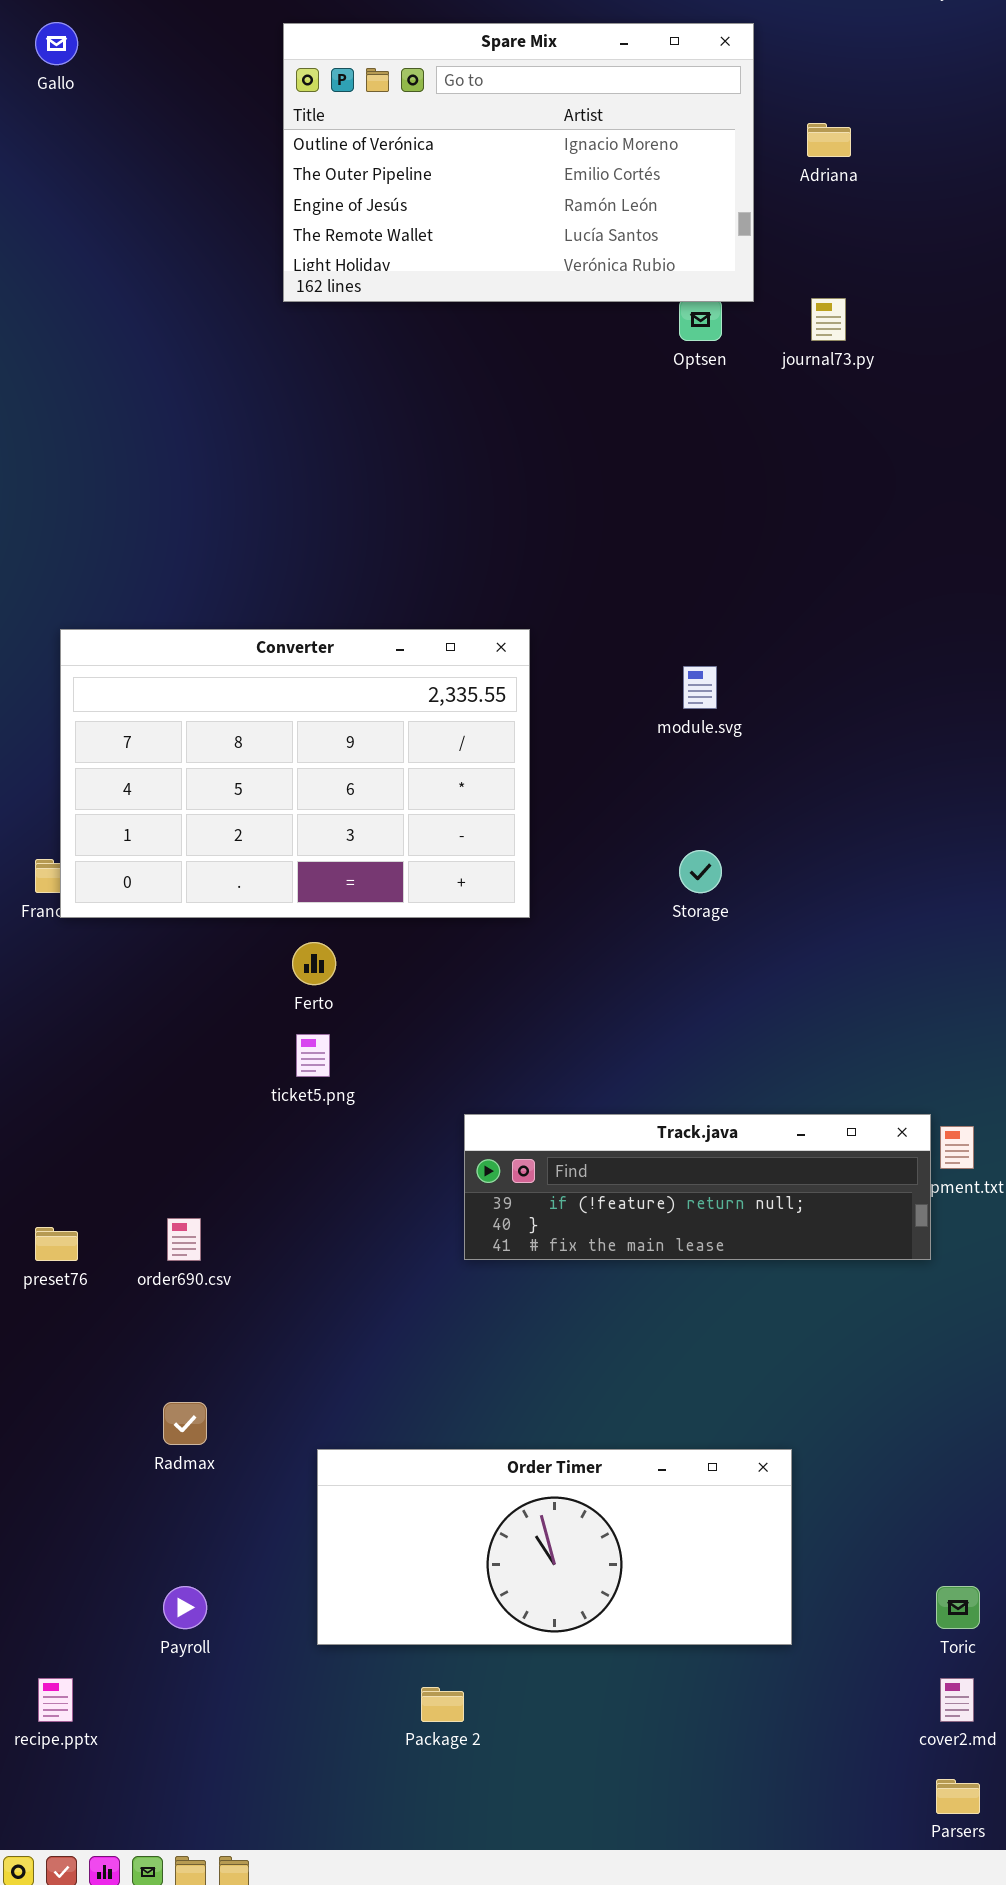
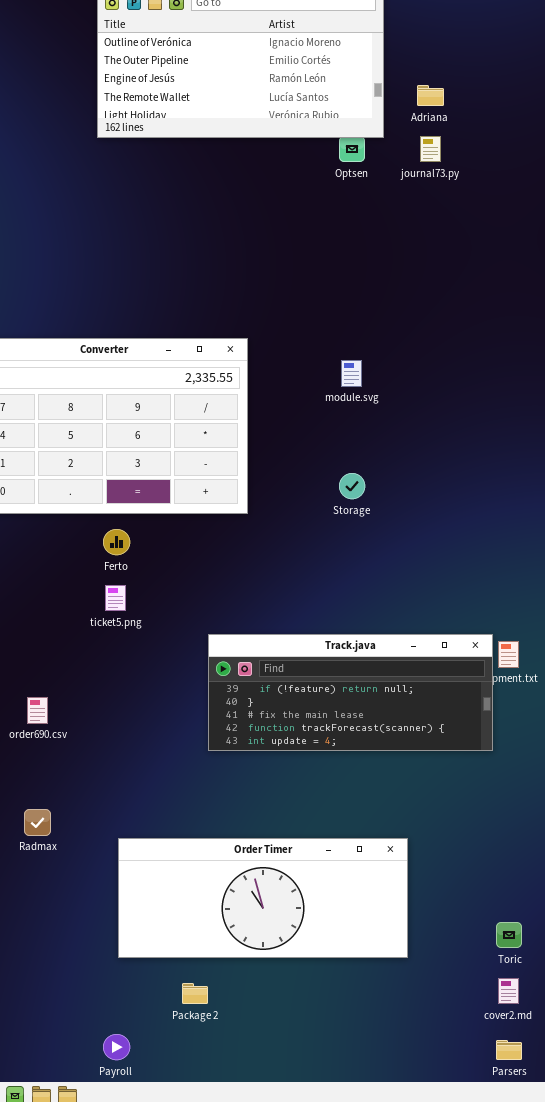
Adriana: [807,123,851,157] -> [417,85,444,106], moved
Track.java: [464,1114,931,1260] -> [208,634,493,751], resized
Payroll: [163,1586,207,1629] -> [103,1034,130,1060], moved

